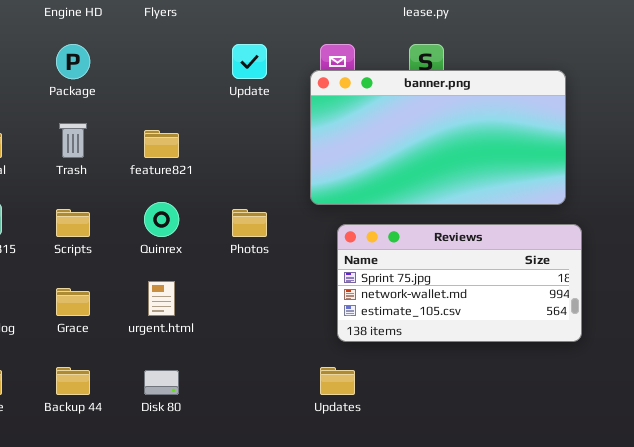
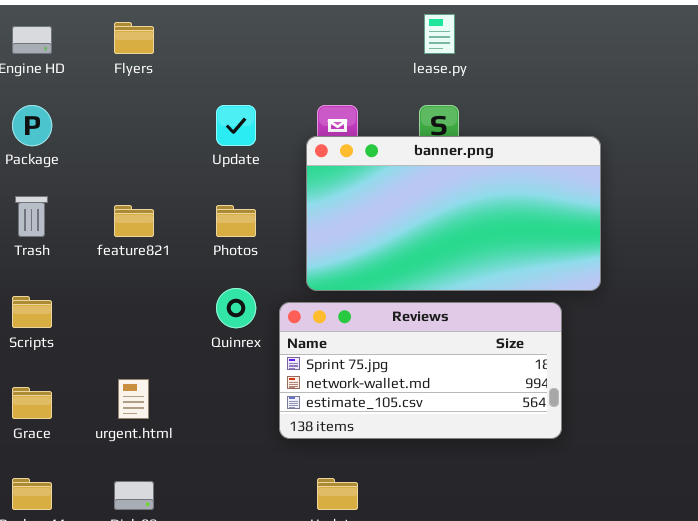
Quinrex: [144,202,179,237] -> [216,288,256,328], moved
Photos: [232,209,267,237] -> [216,205,256,237], moved
Reviews: [337,224,582,342] -> [279,302,562,439], moved

